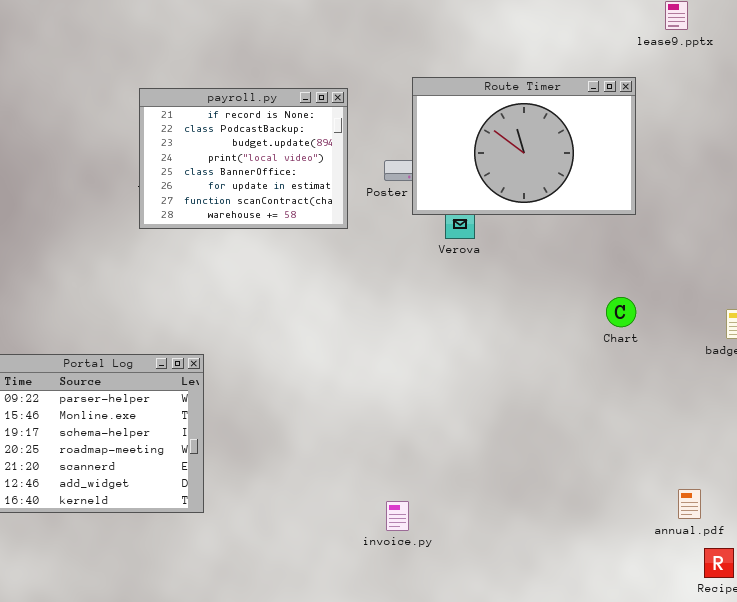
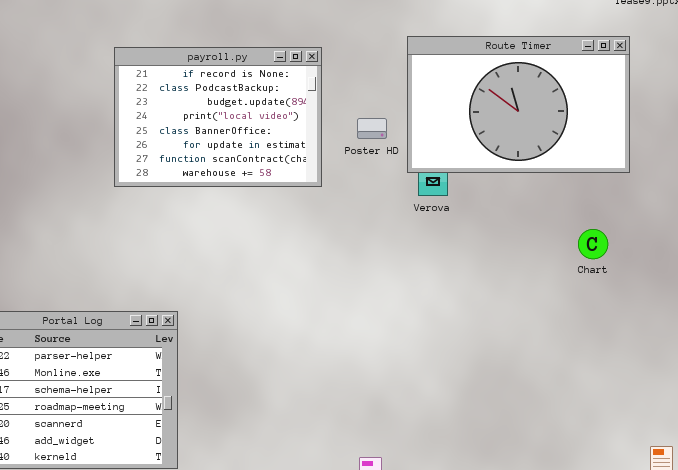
Route Timer: [412,77,636,215] -> [407,36,630,173], moved
Chart: [606,297,636,327] -> [578,229,608,259], moved

